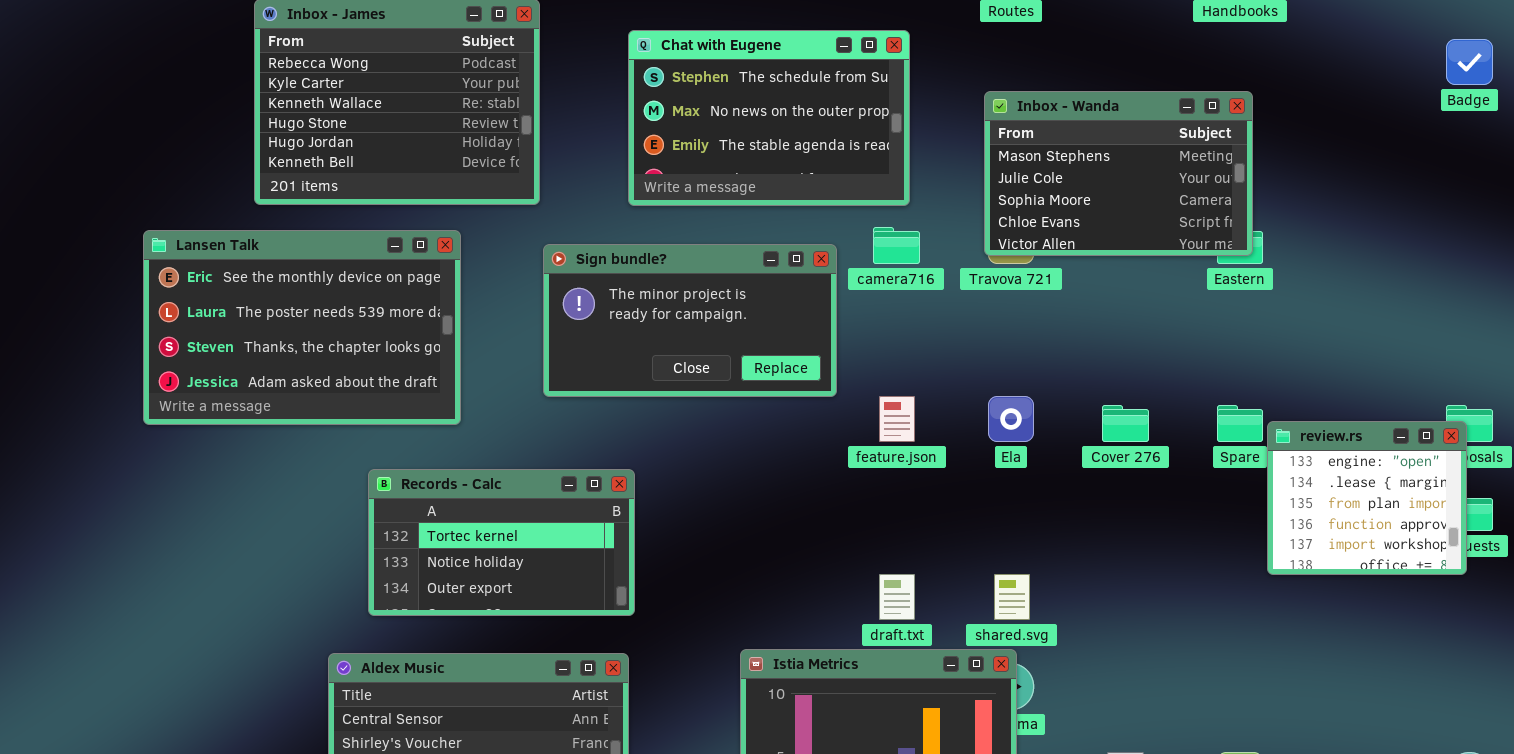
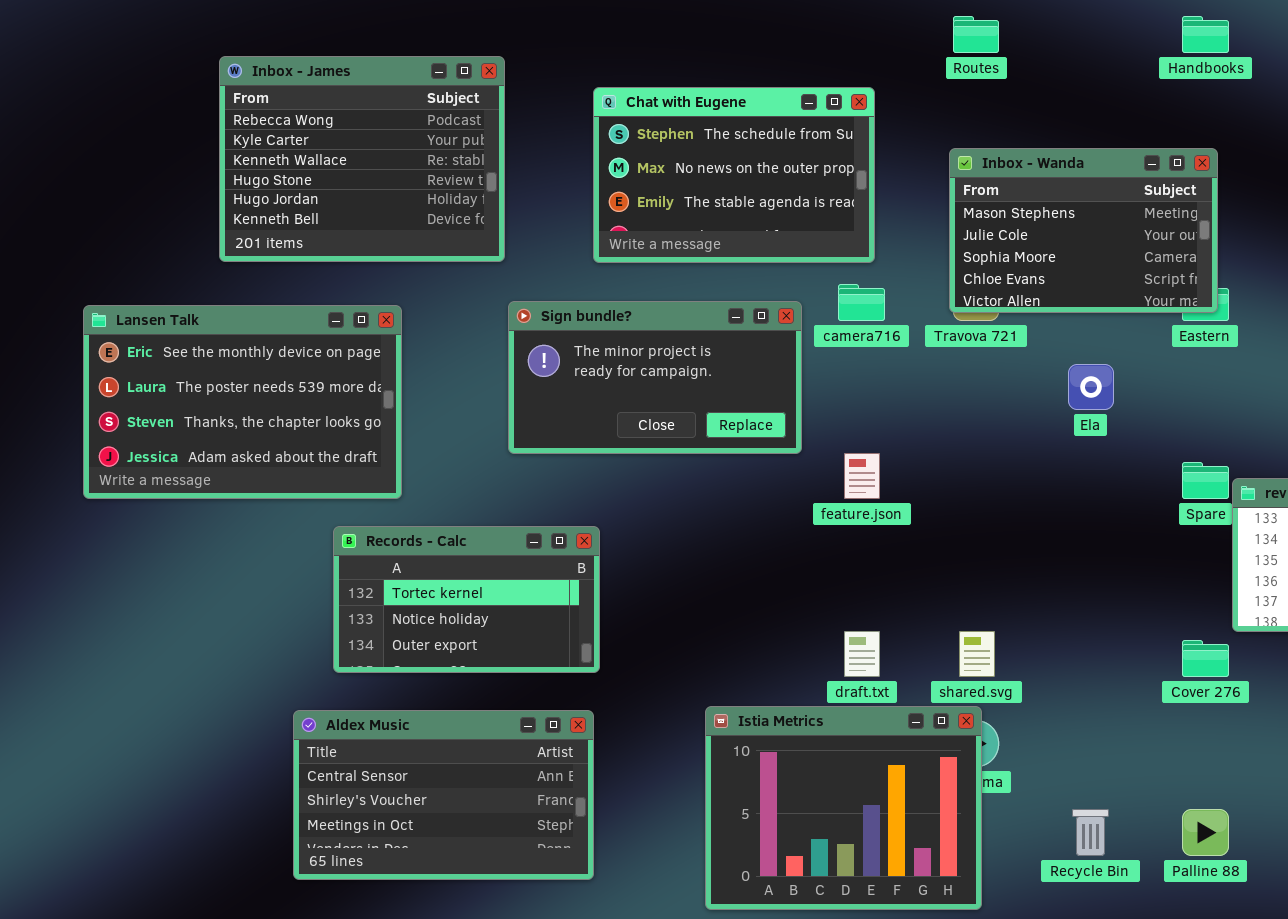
Lansen Talk: [143,230,461,425] -> [83,305,402,499], moved
Ela: [988,396,1034,442] -> [1068,364,1114,410], moved
Cover 276: [1102,405,1149,442] -> [1182,640,1229,677], moved

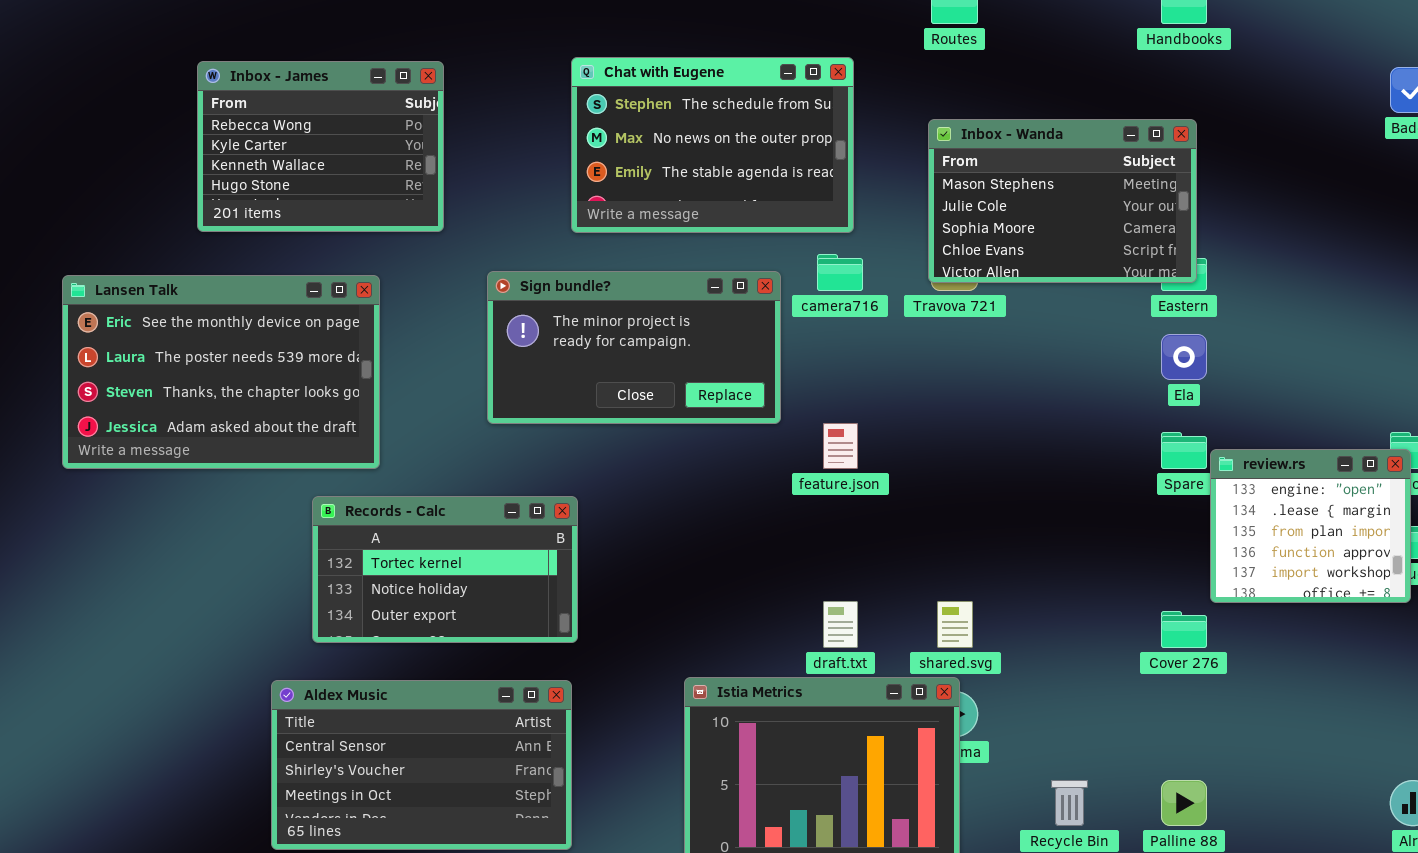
Inbox - James: [219,56,505,262] -> [197,61,444,232], resized
Ela: [1068,364,1114,410] -> [1161,334,1207,380], moved

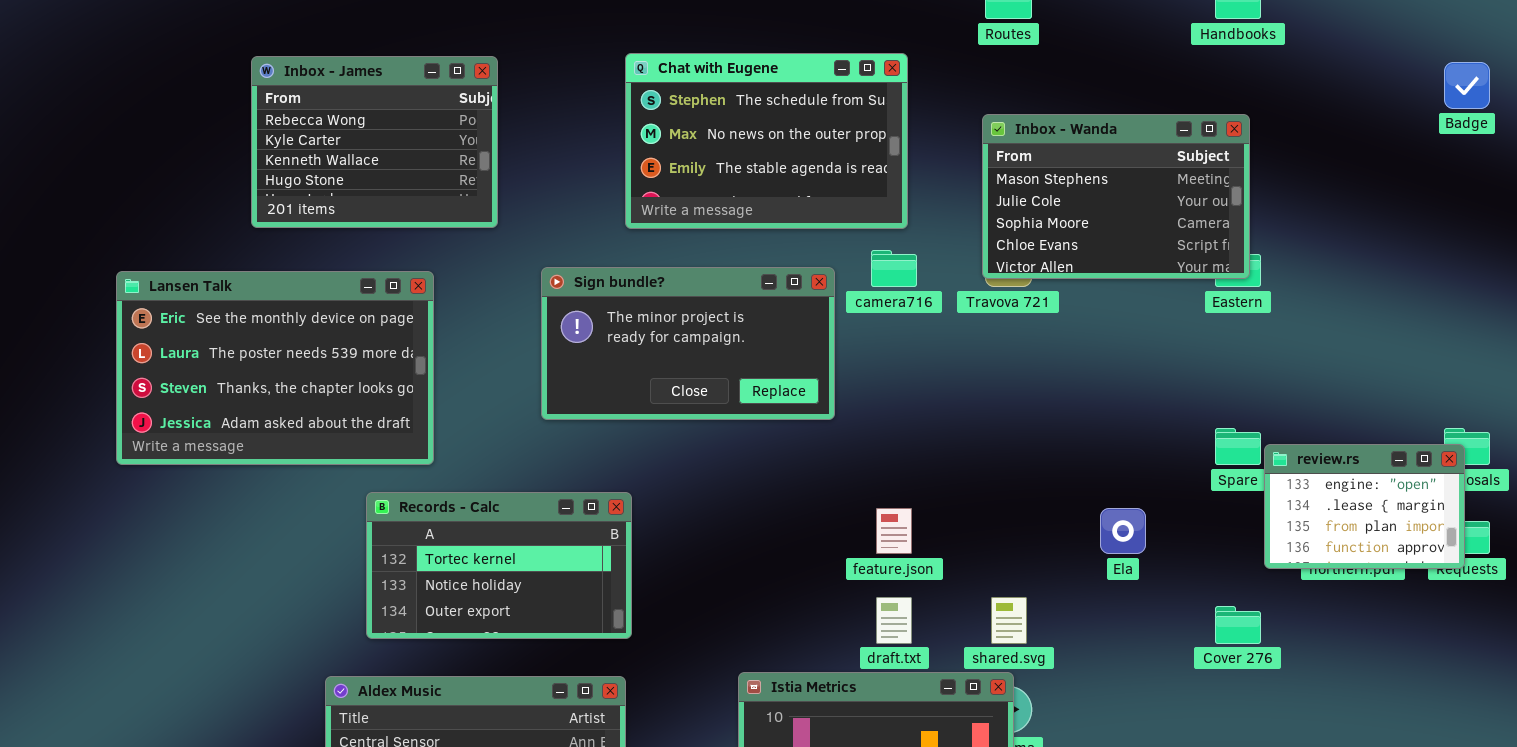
Ela: [1161,334,1207,380] -> [1100,508,1146,554], moved
feature.json: [823,423,858,469] -> [876,508,912,554], moved
review.rs: [1210,449,1411,603] -> [1264,444,1465,569], resized

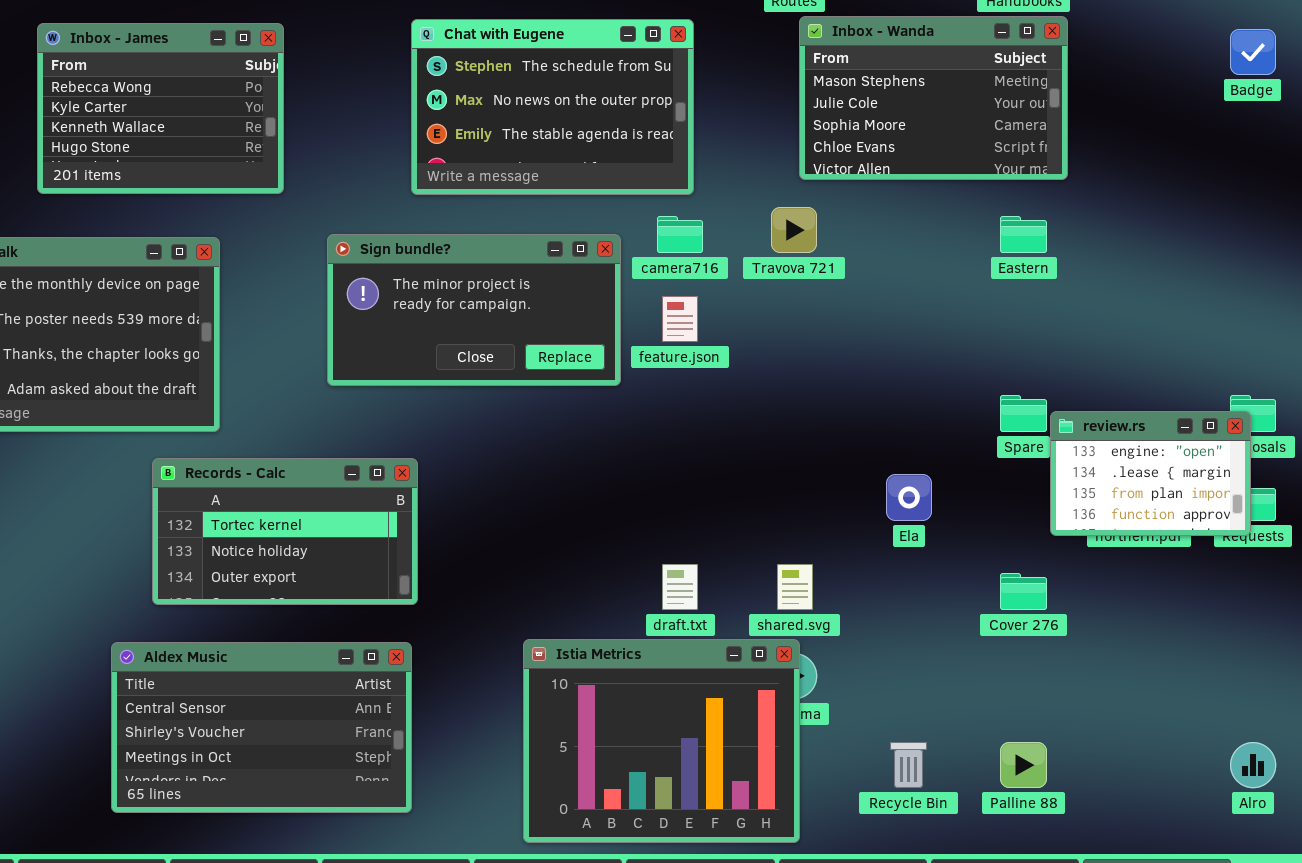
Inbox - Wanda: [982,114,1250,279] -> [799,16,1068,180], moved
feature.json: [876,508,912,554] -> [662,296,698,342], moved

